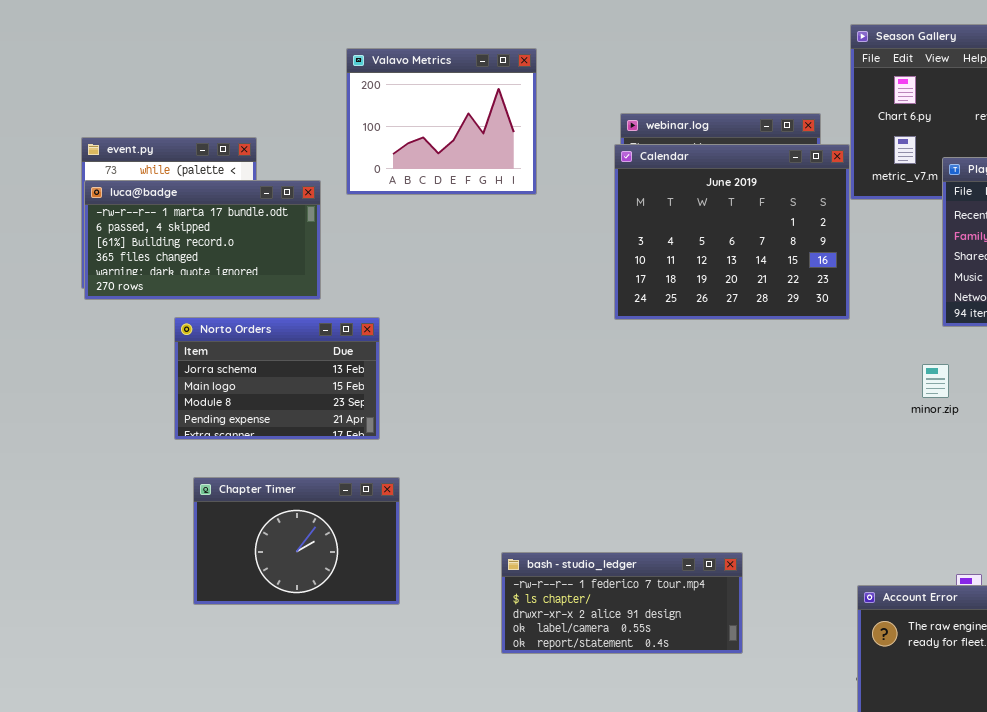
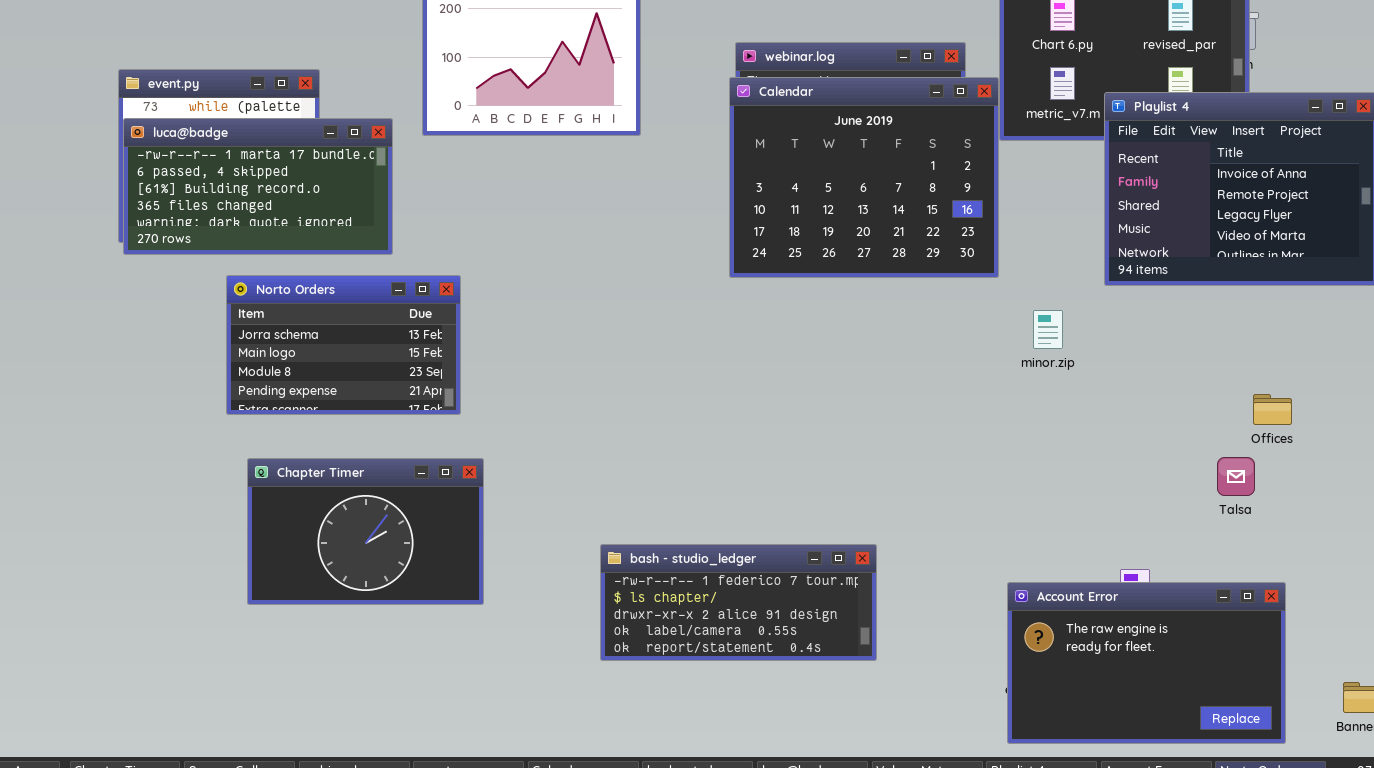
minor.zip: [922,364,949,398] -> [1033,310,1063,349], moved

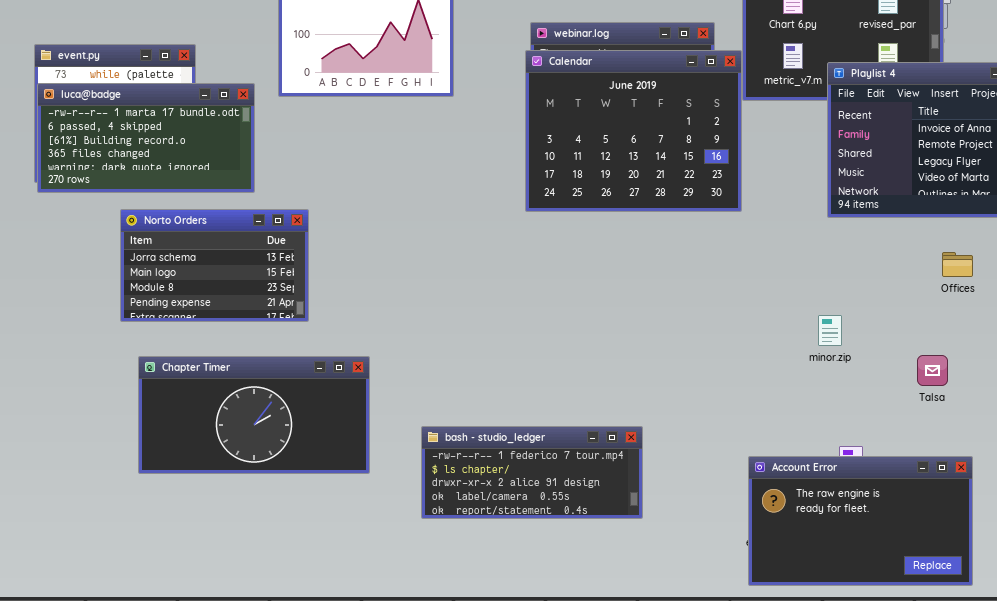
minor.zip: [1033,310,1063,349] -> [818,315,842,346], moved
Offices: [1253,394,1292,425] -> [942,252,973,277], moved
Chapter Timer: [247,458,484,605] -> [138,356,370,474], resized

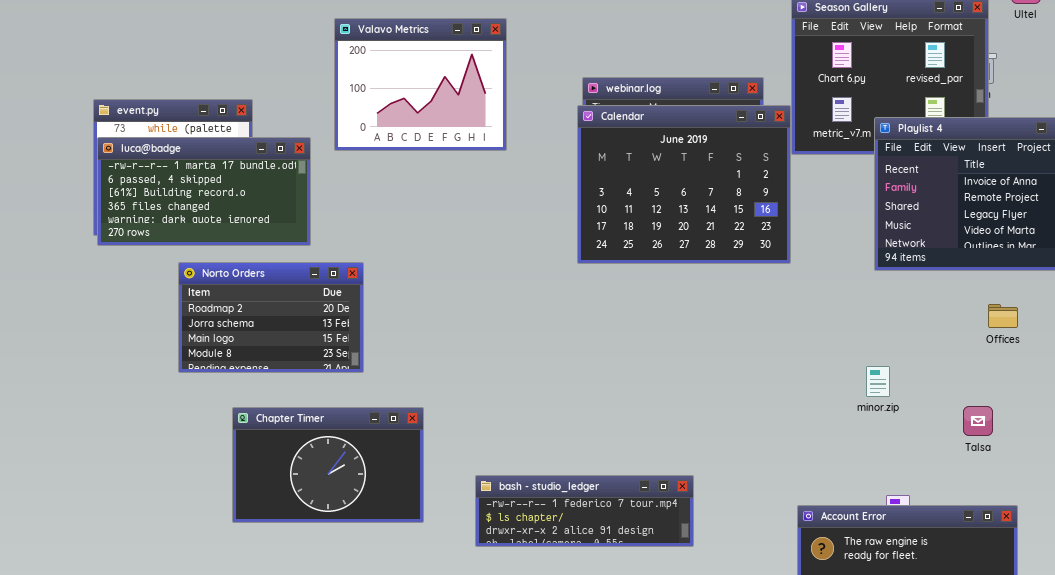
Norto Orders: [120,209,309,322] -> [178,262,364,373], scrolled up 1 row
Chapter Timer: [138,356,370,474] -> [232,407,424,523], resized
bash - studio_ledger: [421,426,643,519] -> [475,475,694,547], resized

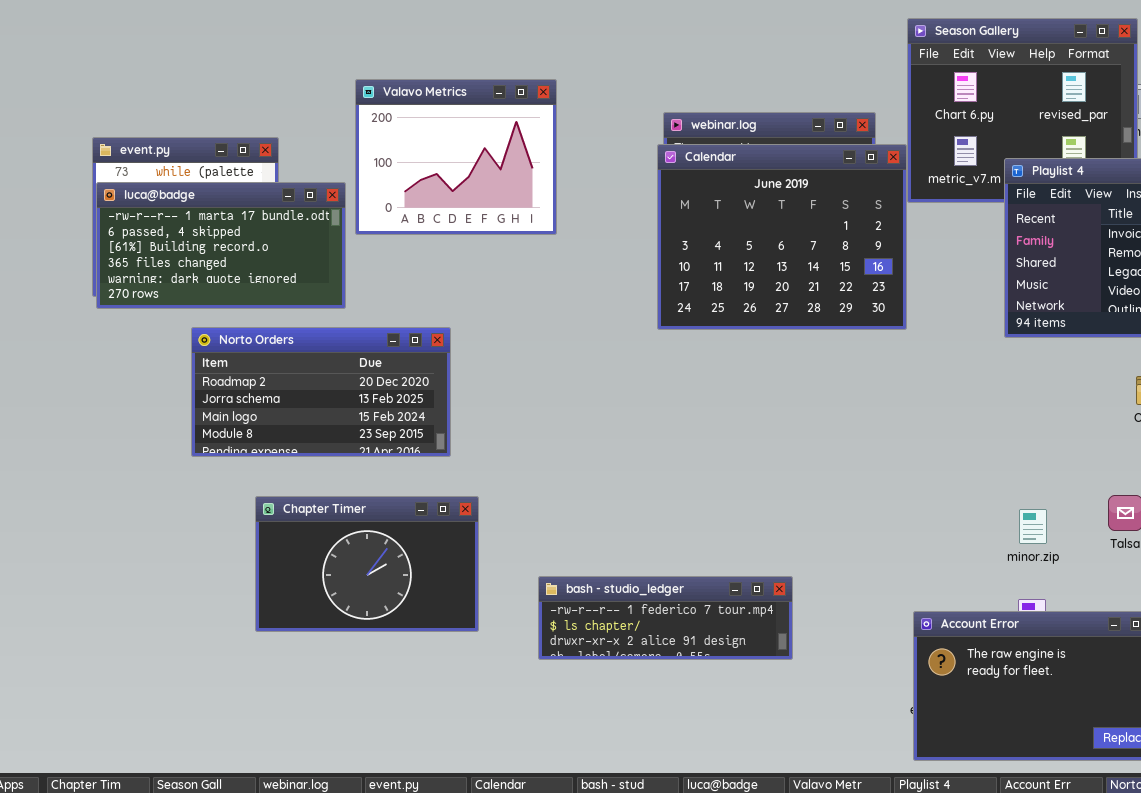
Valavo Metrics: [334,18,507,151] -> [355,79,557,235], moved
Norto Orders: [178,262,364,373] -> [191,327,451,457], resized
minor.zip: [866,366,890,397] -> [1019,509,1047,544], moved

